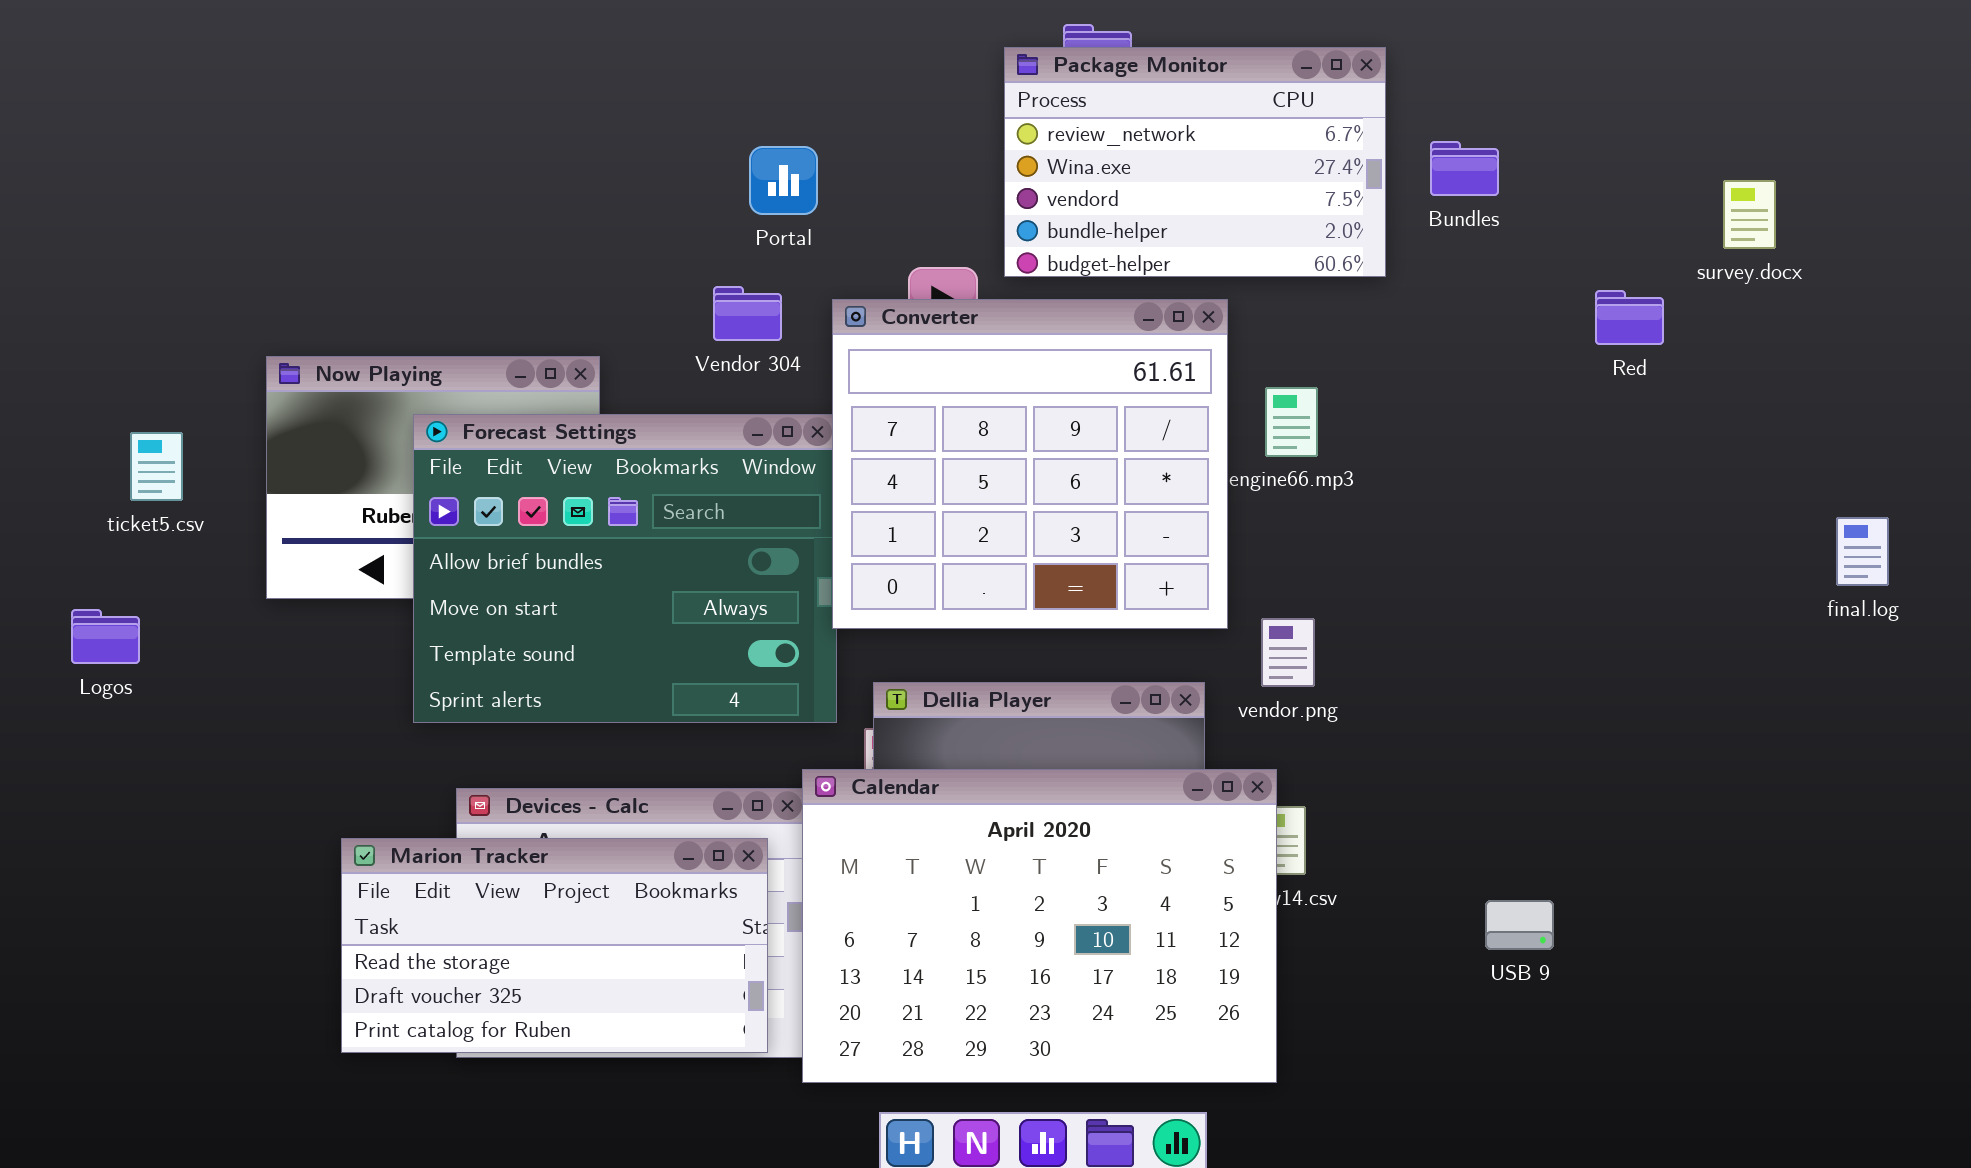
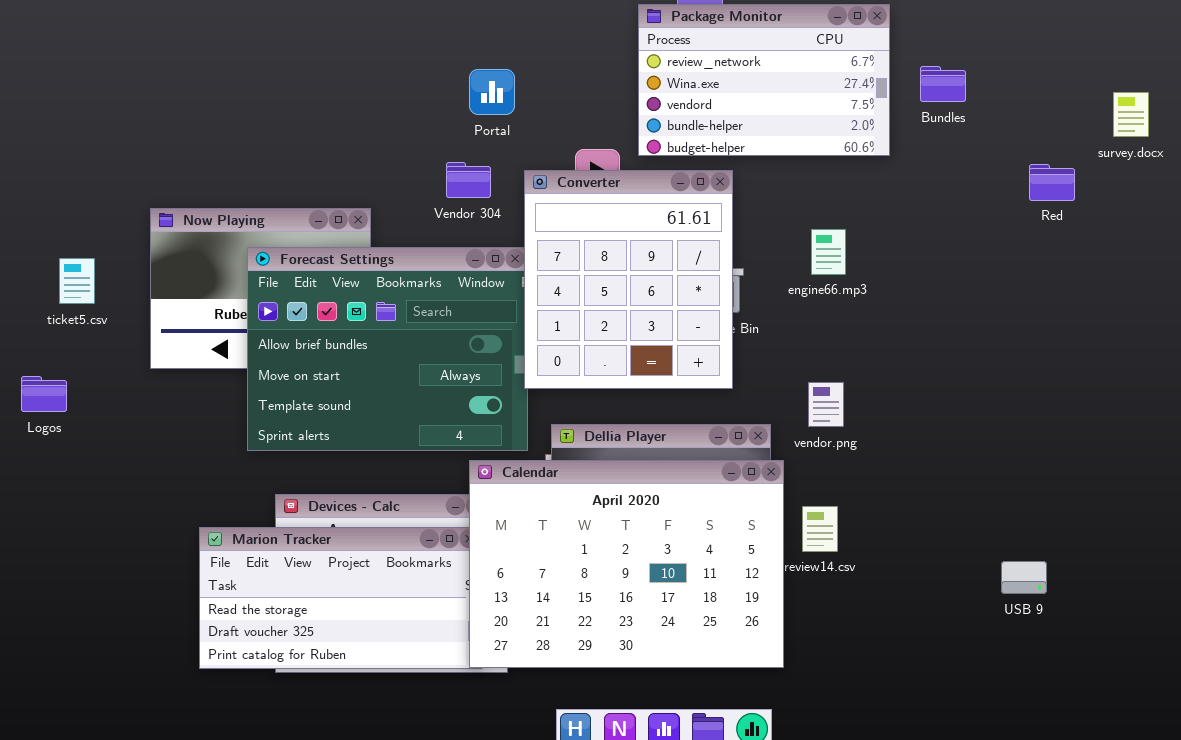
Converter: [832,299,1228,629] -> [524,170,733,389], resized
Calendar: [802,769,1277,1083] -> [469,460,784,668], moved
USB 9: [1485,900,1554,950] -> [1001,561,1047,594], moved

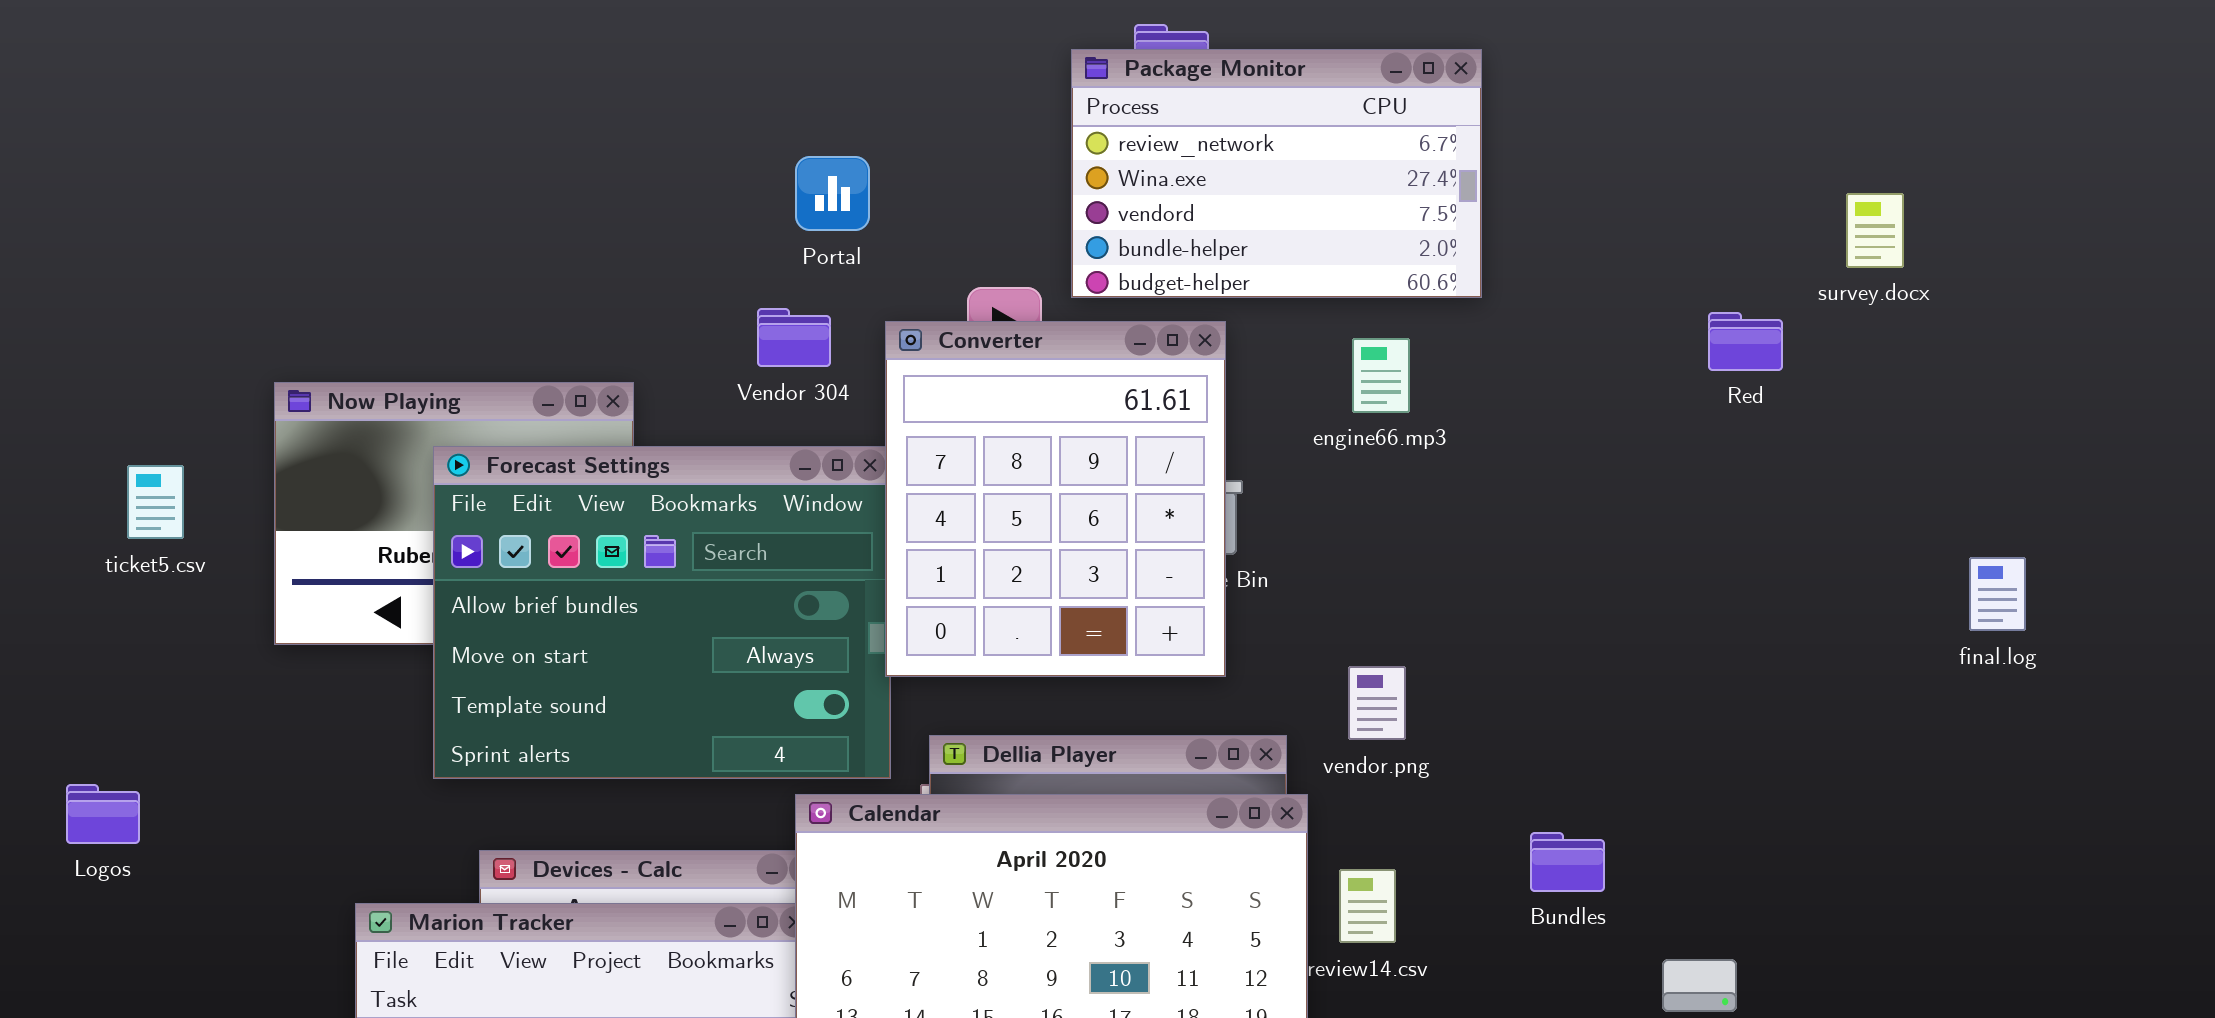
Bundles: [920,66,966,102] -> [1530,832,1605,892], moved
engine66.mp3: [811,229,846,275] -> [1352,338,1410,413], moved
Logos: [21,376,67,412] -> [66,784,140,844], moved

